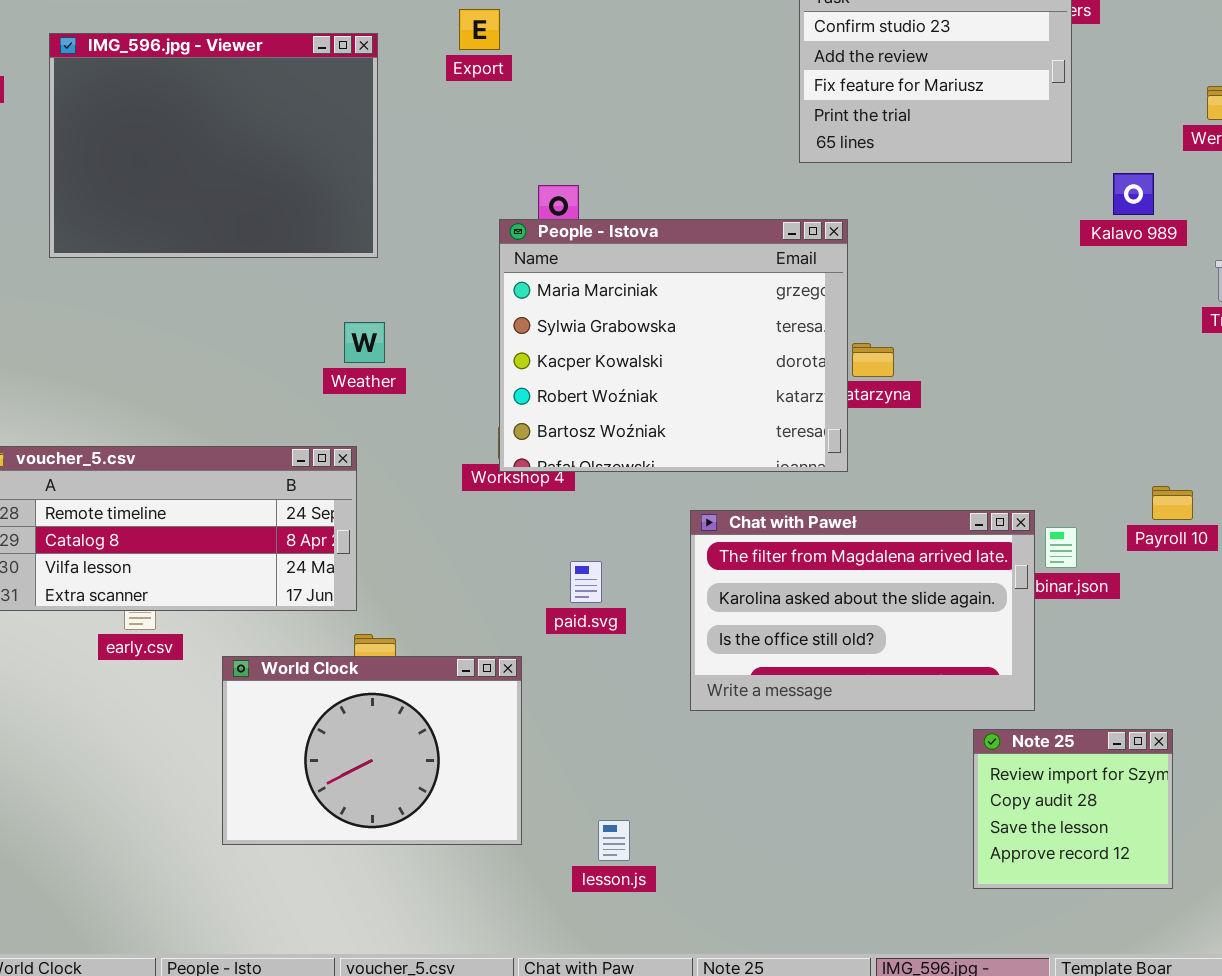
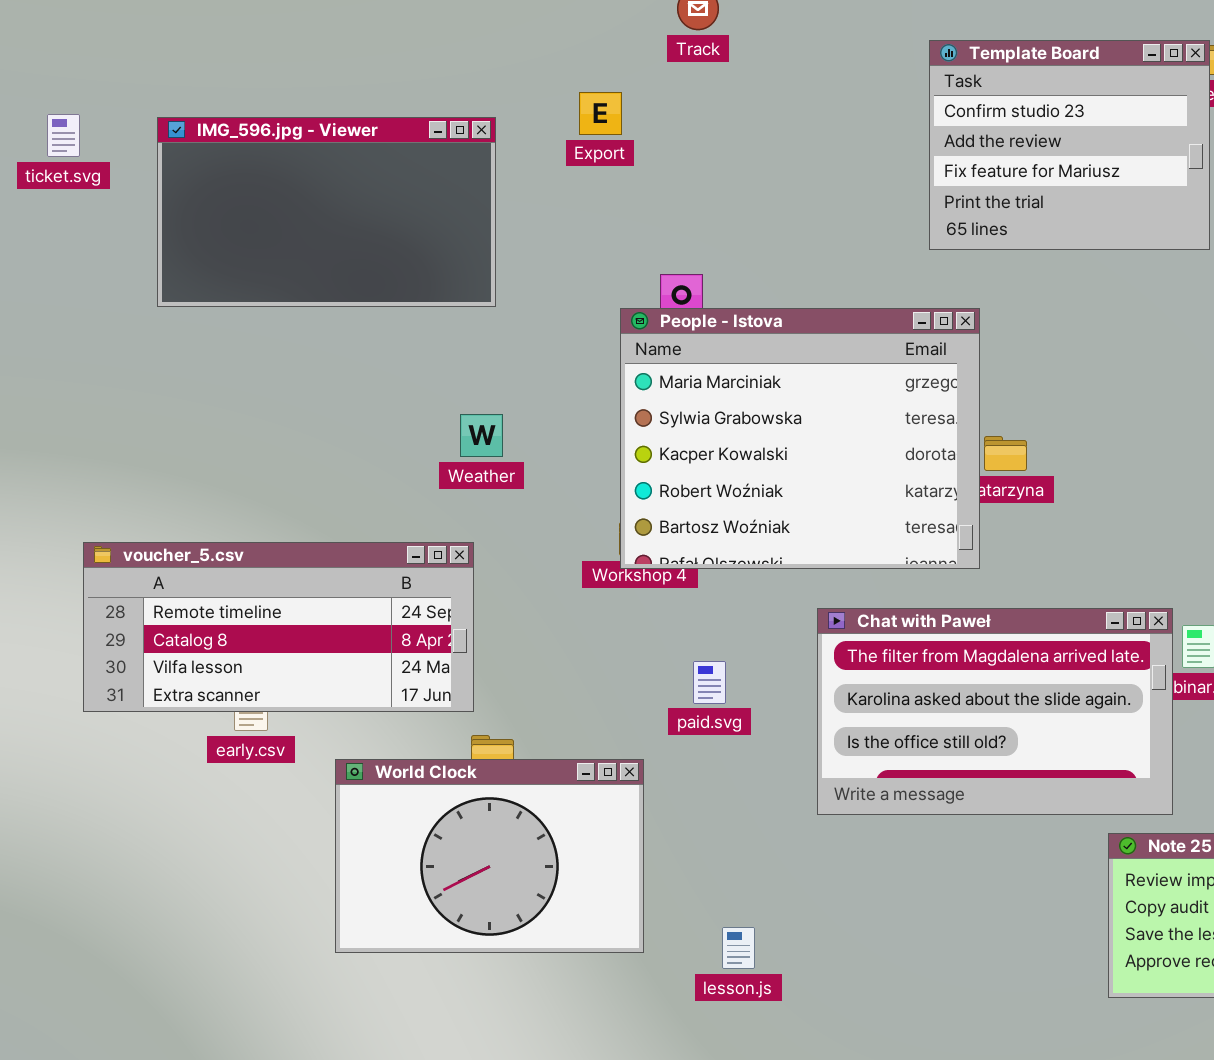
IMG_596.jpg - Viewer: [49,33,378,258] -> [157,117,496,307], resized

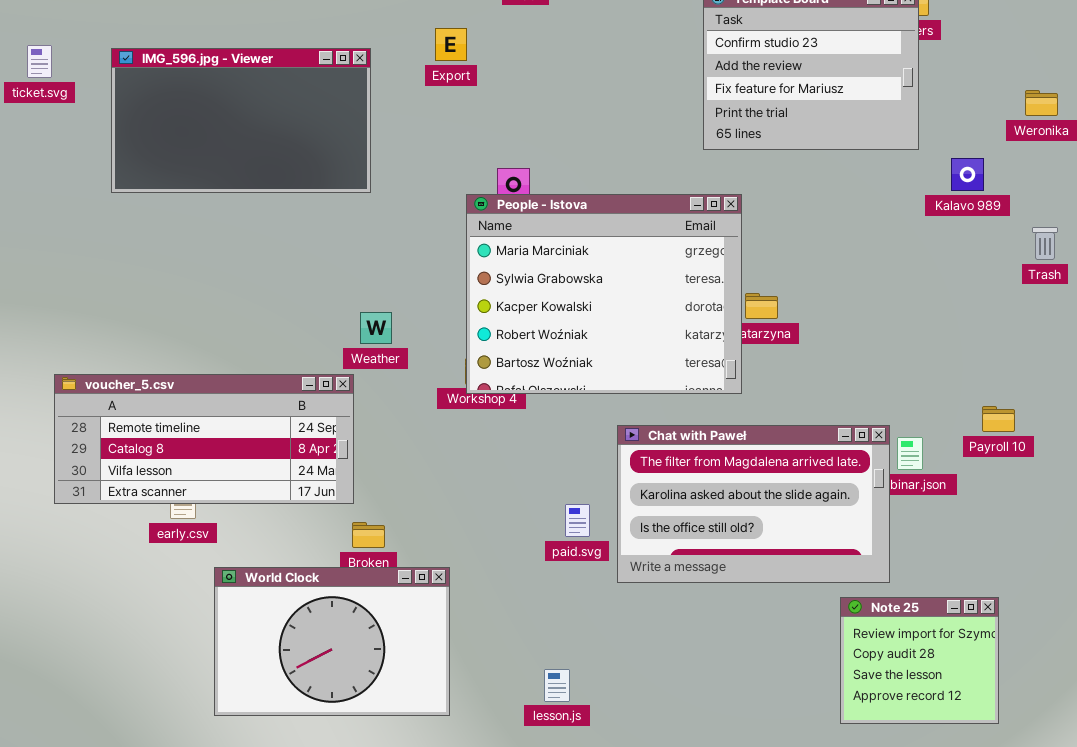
Weather: [460,414,503,457] -> [360,312,392,344], moved
paid.svg: [693,661,726,704] -> [565,504,590,537], moved
World Clock: [335,759,644,953] -> [214,567,450,716], moved

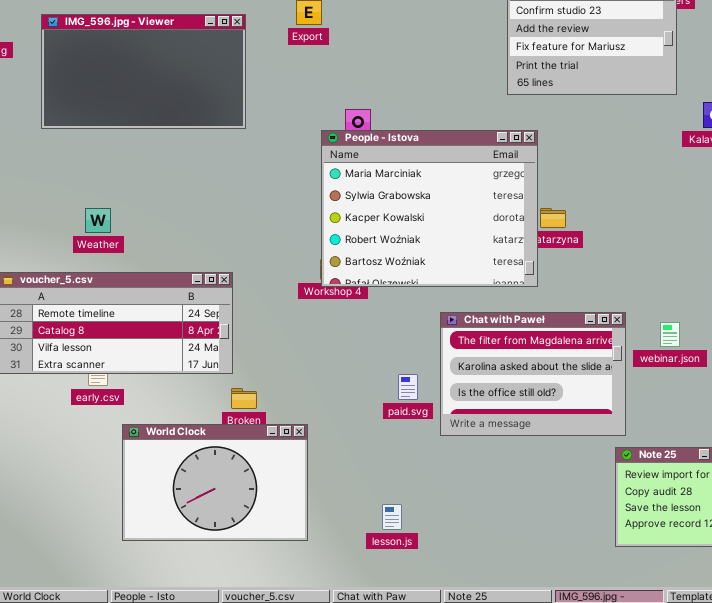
Weather: [360,312,392,344] -> [85,208,111,233], moved
Chat with Paweł: [617,425,890,583] -> [440,312,626,436], resized

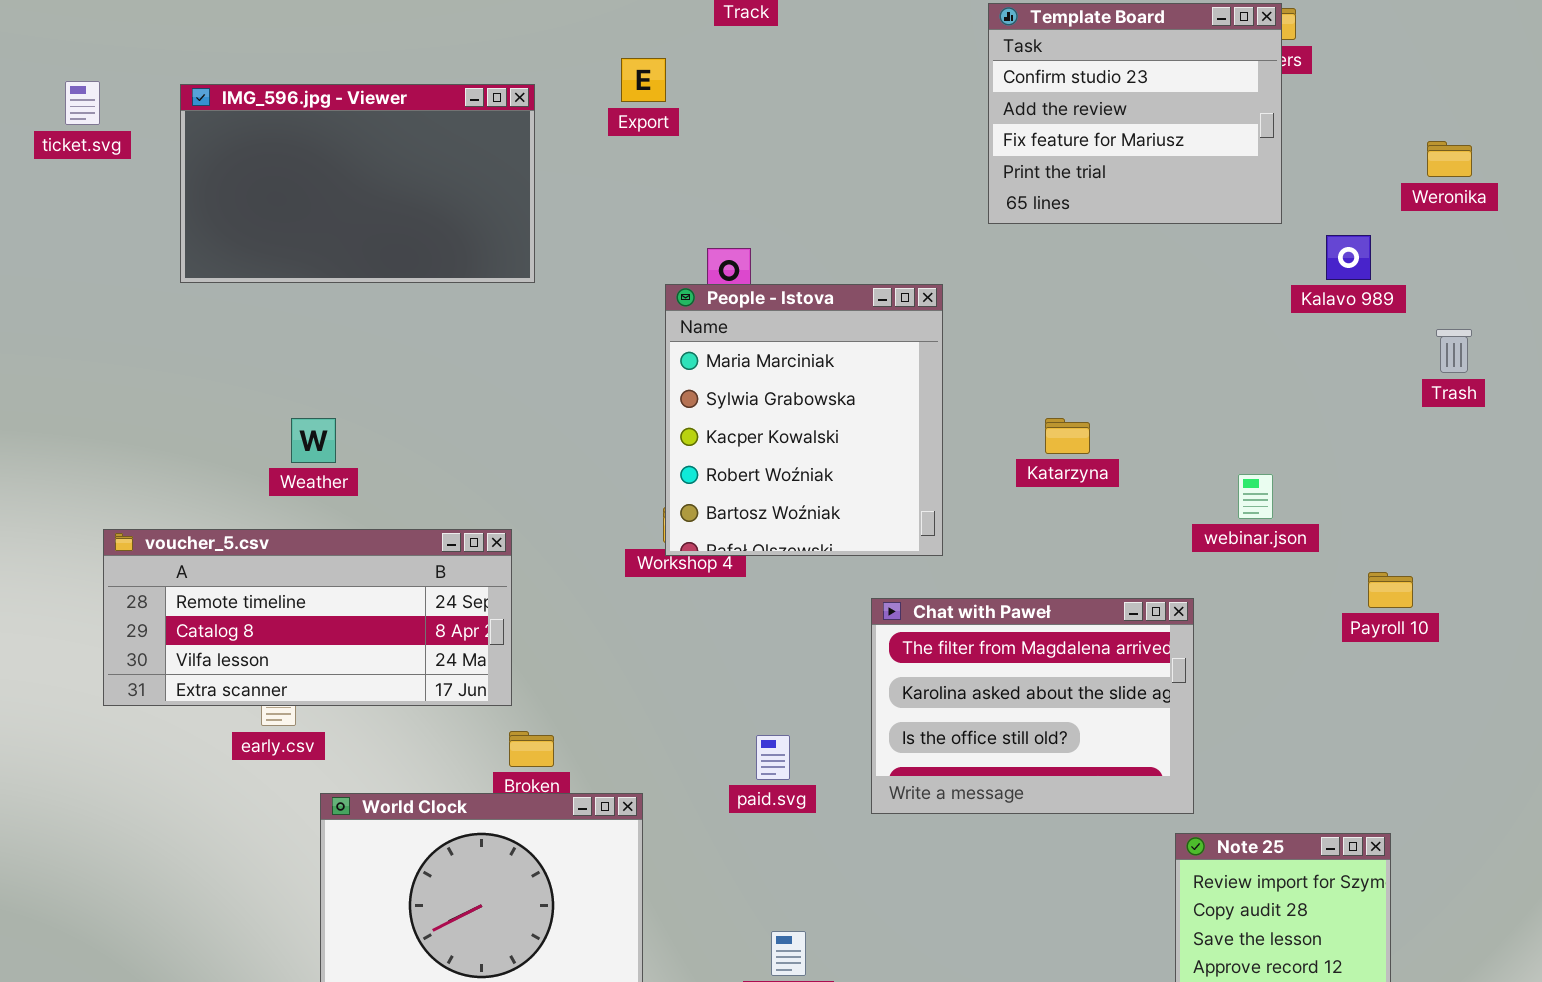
People - Istova: [321,130,538,287] -> [665,284,943,556], resized
Weather: [85,208,111,233] -> [291,418,336,463], moved
webinar.json: [660,322,680,347] -> [1238,474,1273,519], moved
paid.svg: [398,374,418,400] -> [756,735,790,780], moved

